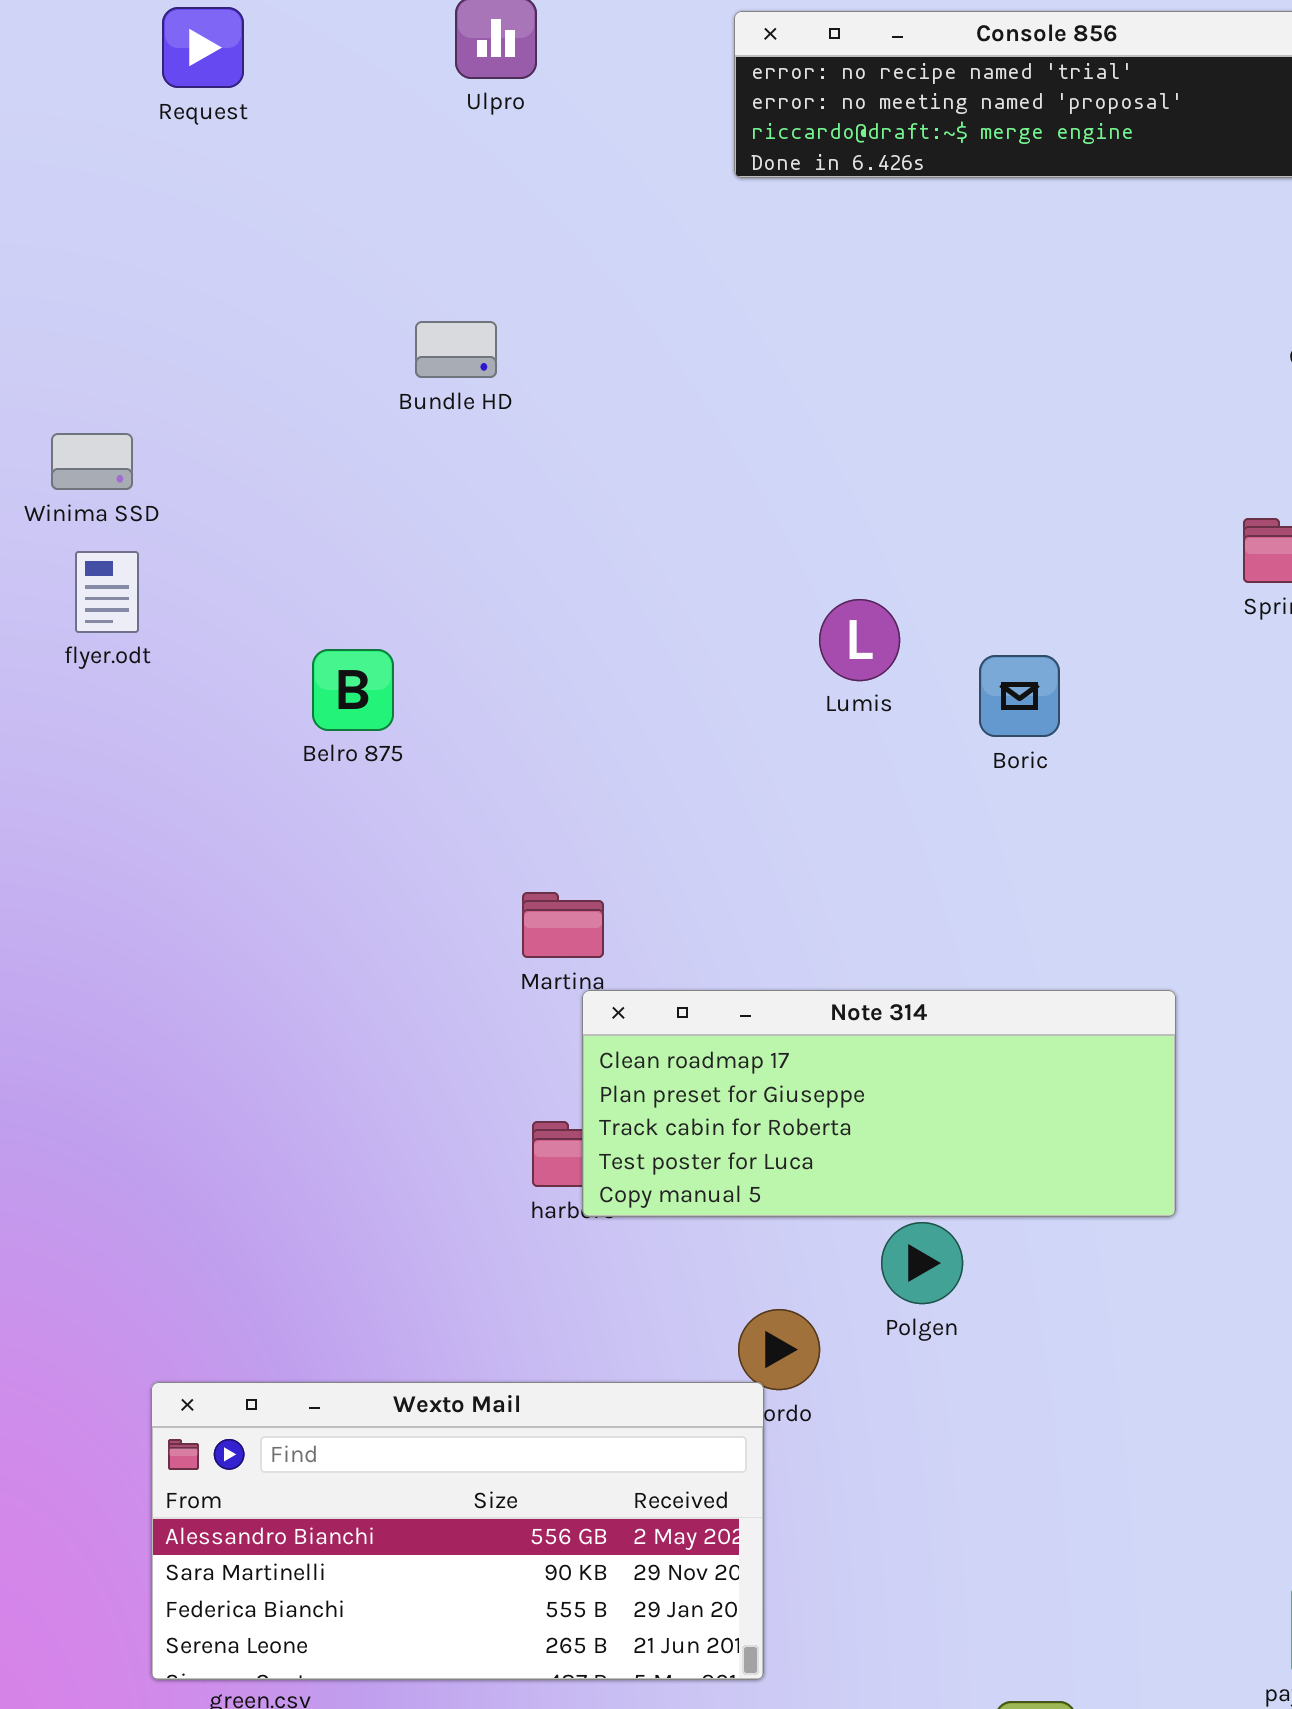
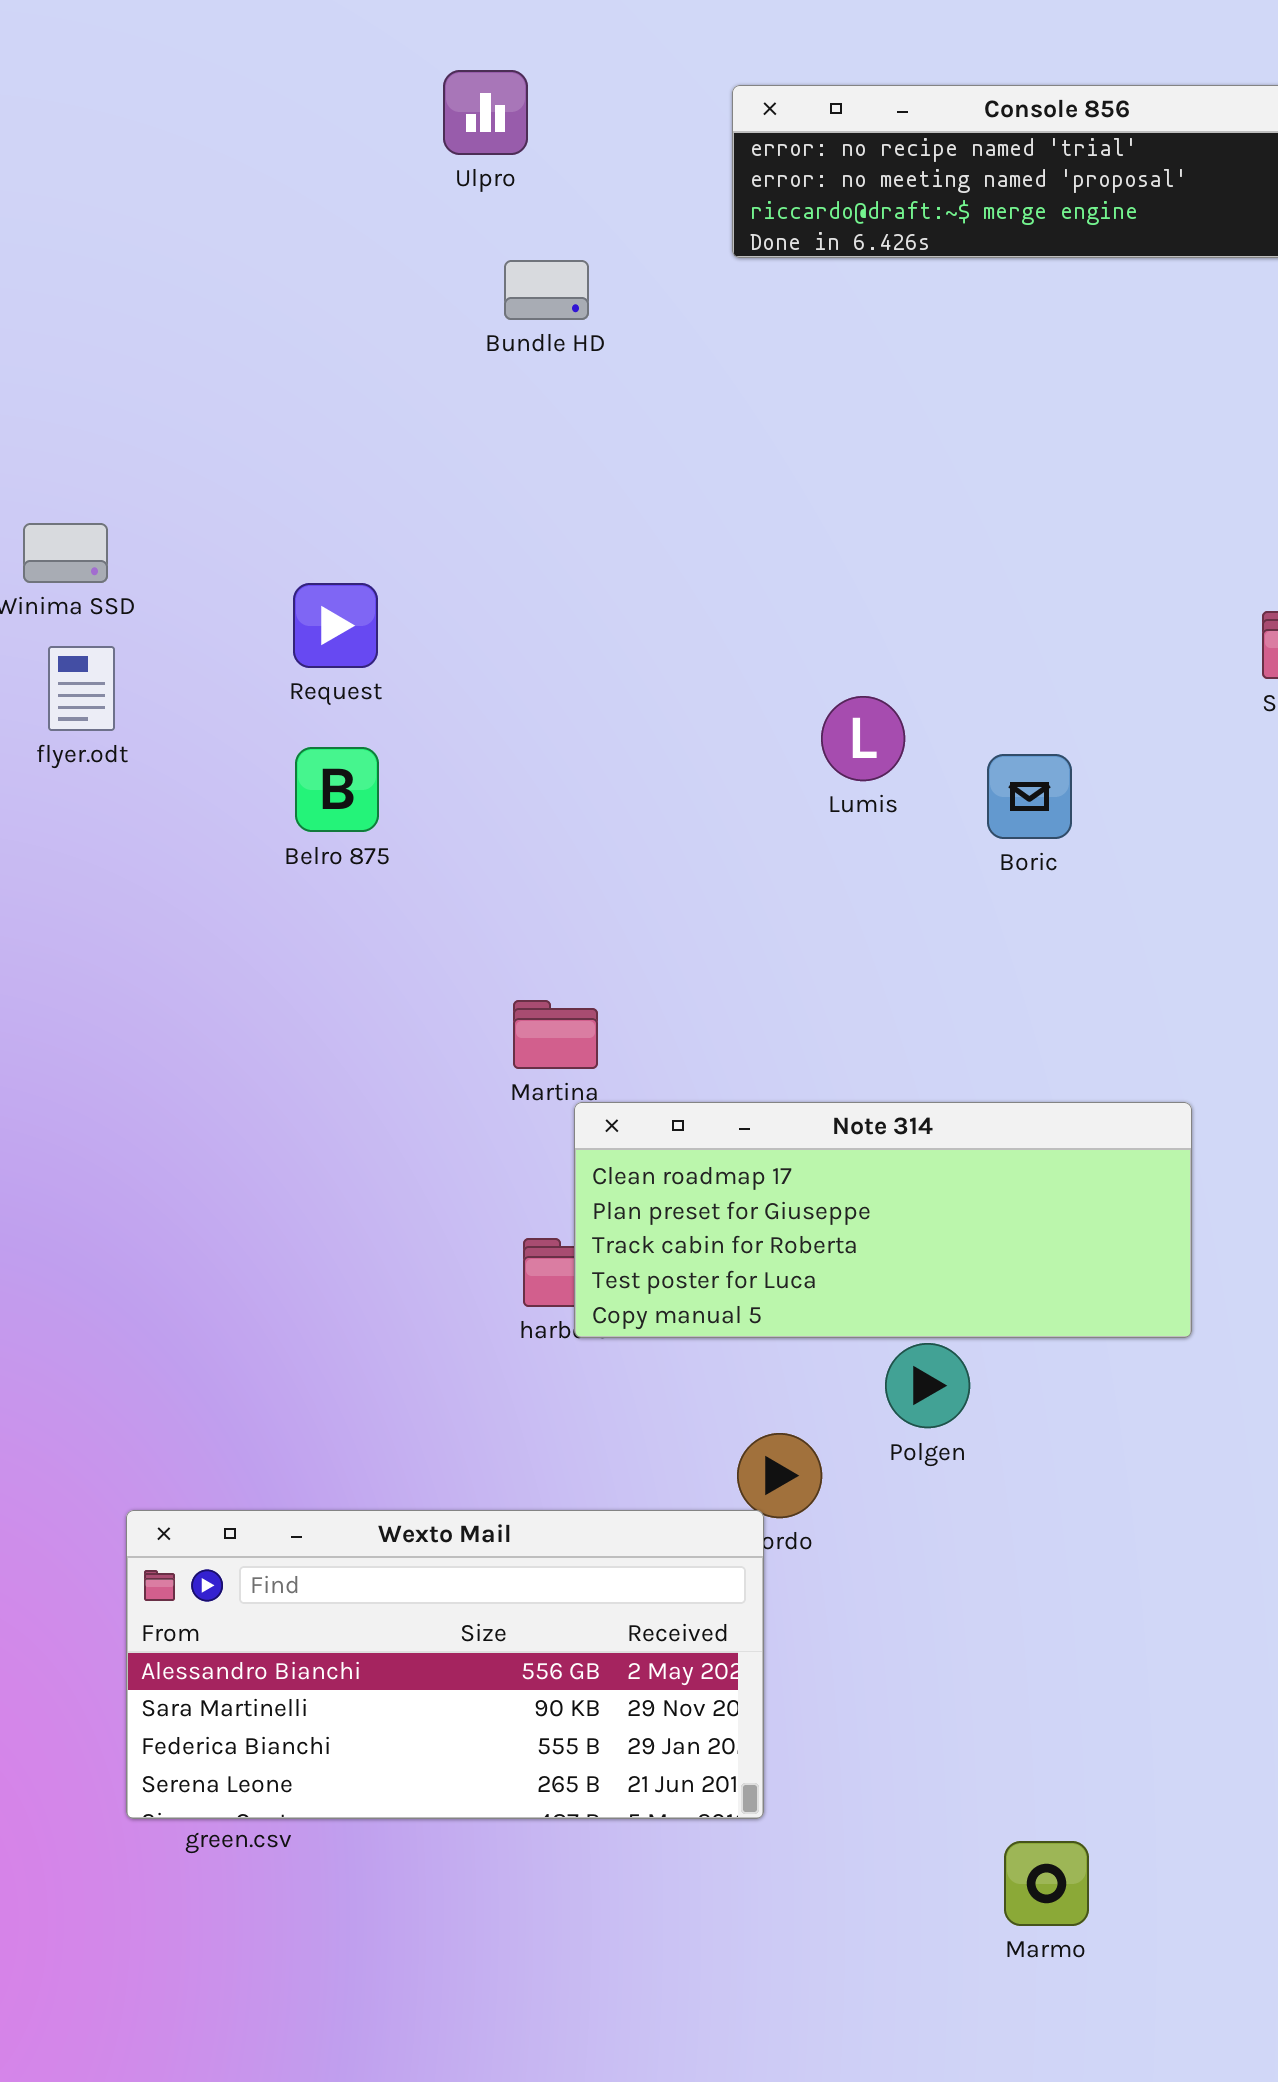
Request: [162,7,244,88] -> [293,583,378,668], moved
Bundle HD: [415,321,497,378] -> [504,260,589,320], moved

